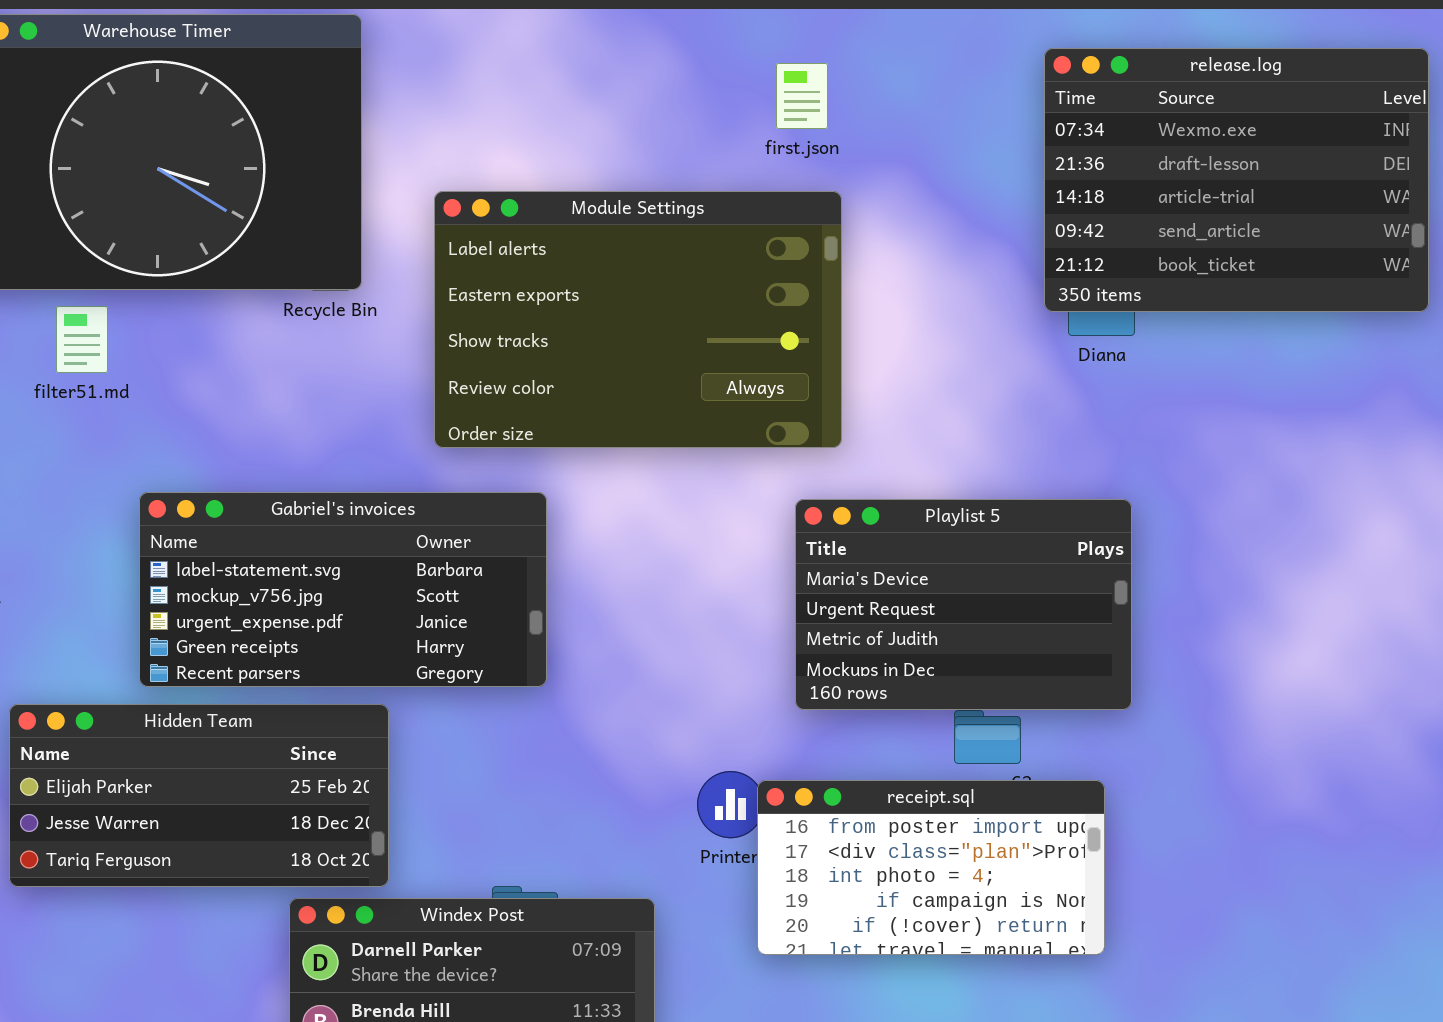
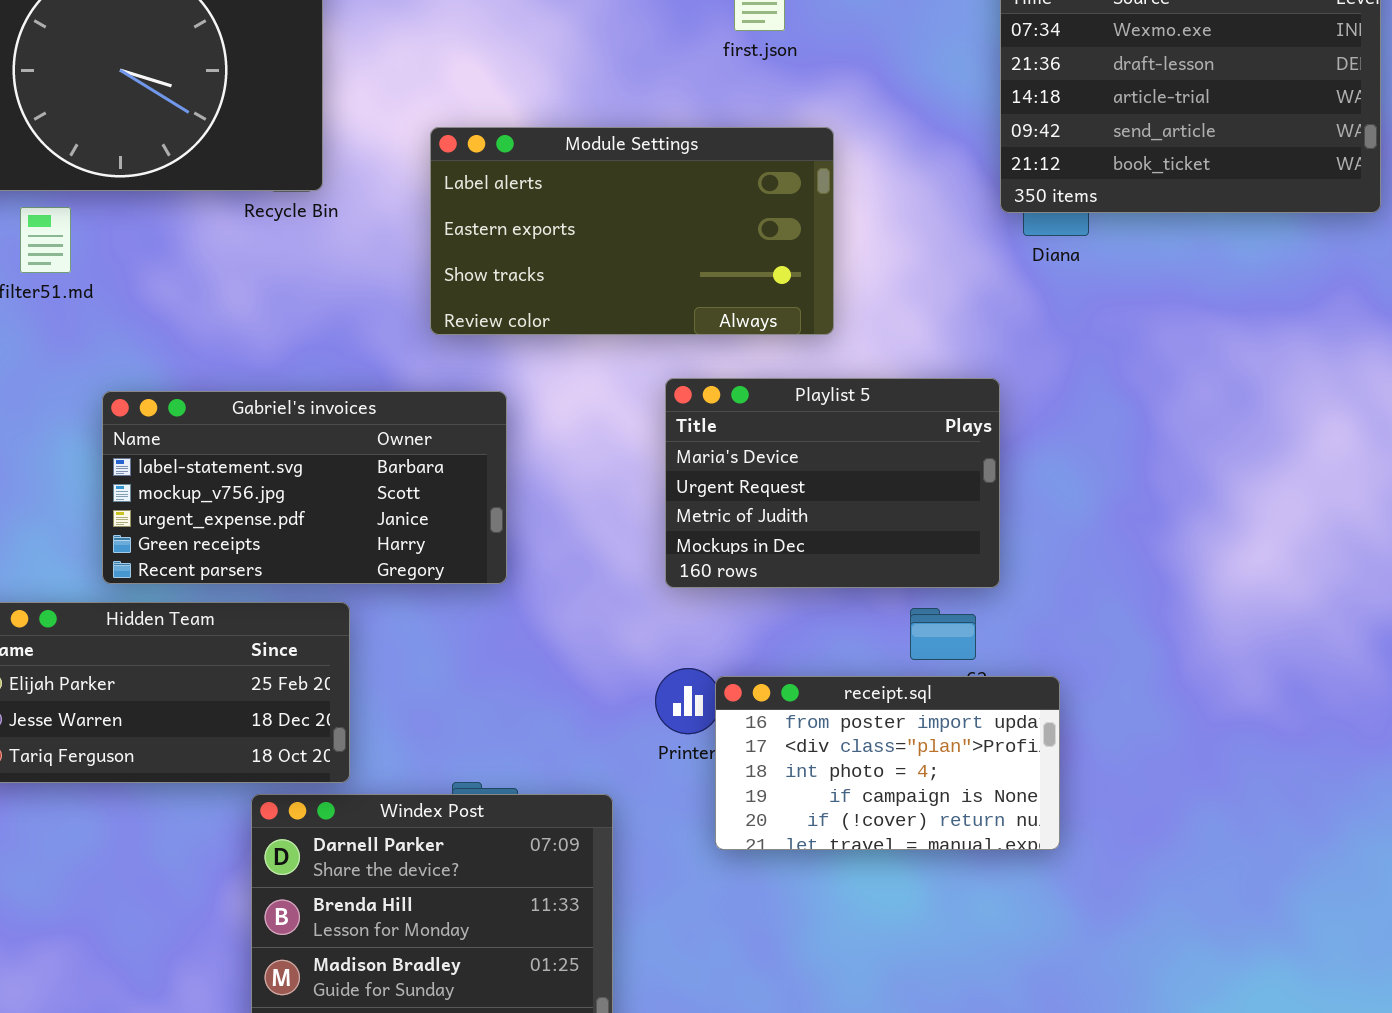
Module Settings: [434,191,842,448] -> [430,127,834,335], moved, resized
Playlist 5: [795,499,1132,710] -> [665,378,1000,588], moved

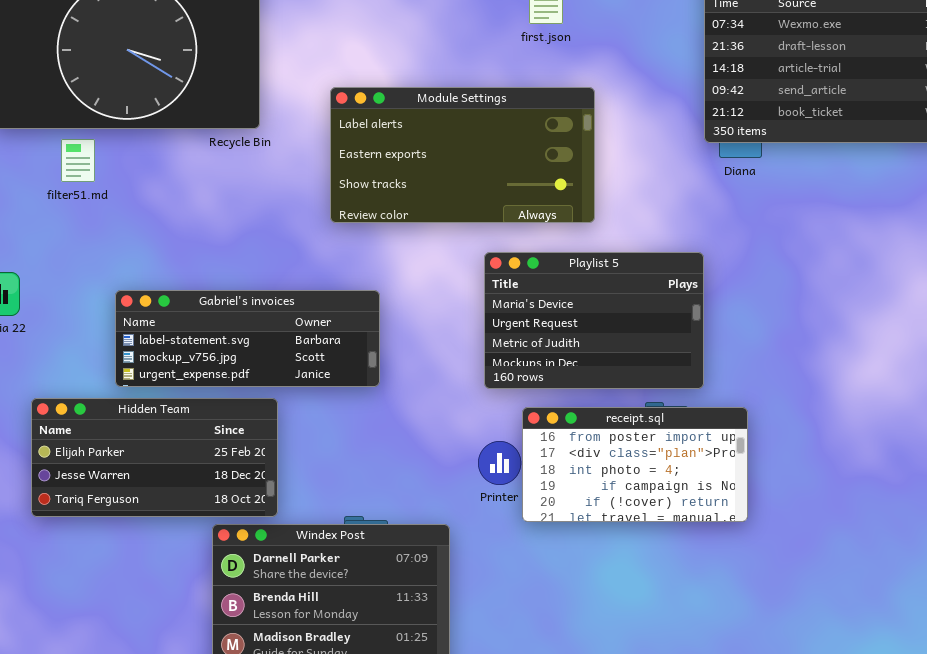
Gabriel's invoices: [102,391,507,584] -> [115,290,380,387], resized
receipt.sql: [715,676,1060,850] -> [522,407,748,522], moved

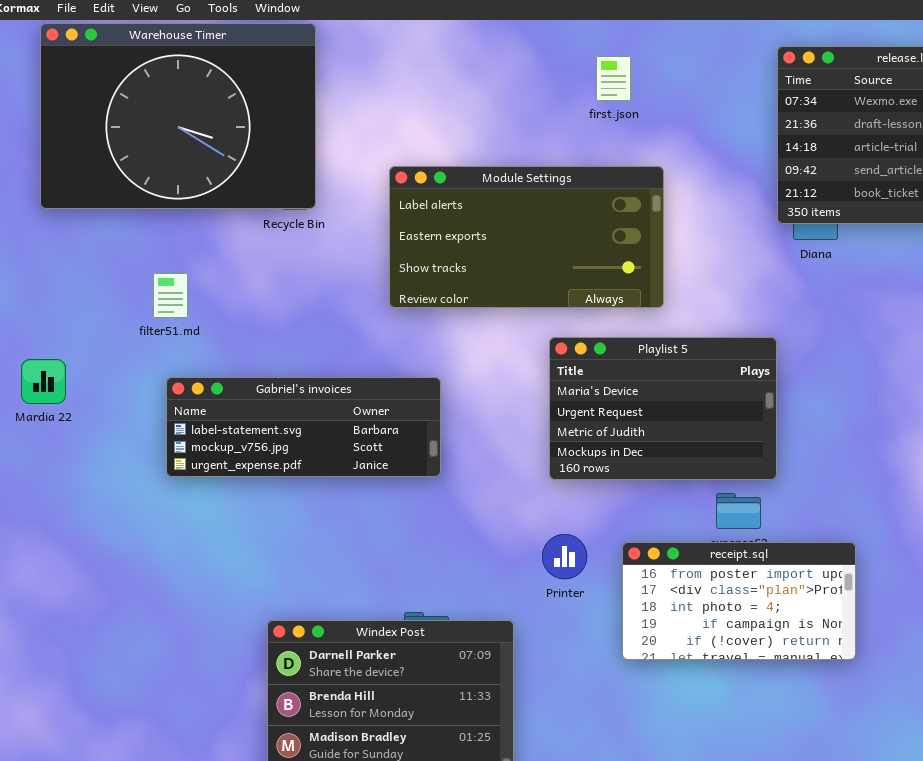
filter51.md: [61,139,95,182] -> [153,273,188,318], moved
Hidden Team: [31,398,278,517] -> none, closed
receipt.sql: [522,407,748,522] -> [622,542,856,660], moved

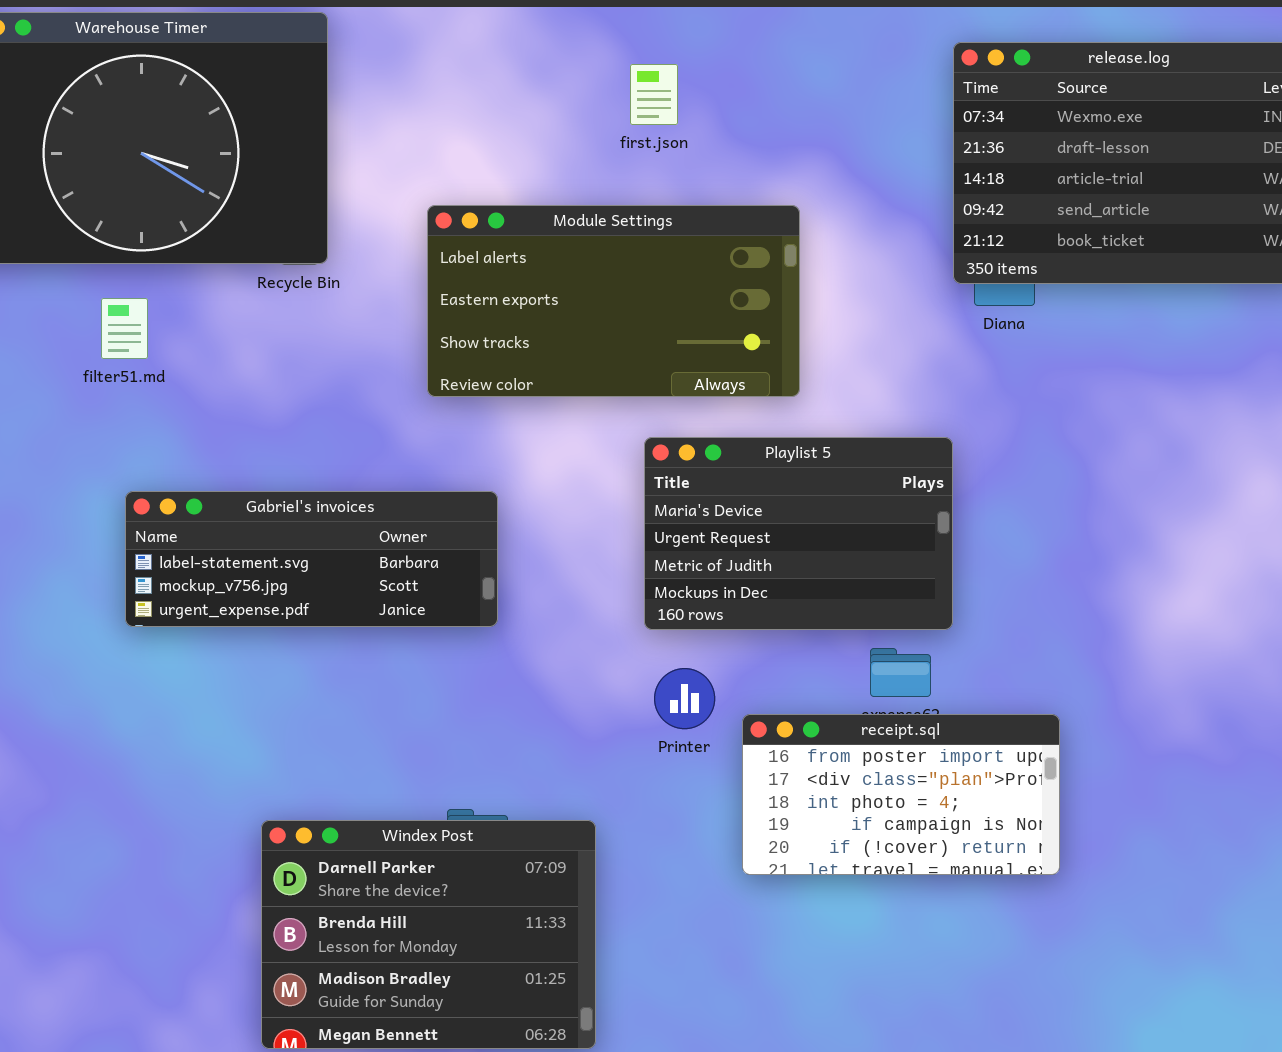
first.json: [596,56,631,101] -> [630,64,678,125], moved
filter51.md: [153,273,188,318] -> [101,298,148,359], moved
Printer: [542,534,587,579] -> [654,668,715,729], moved

